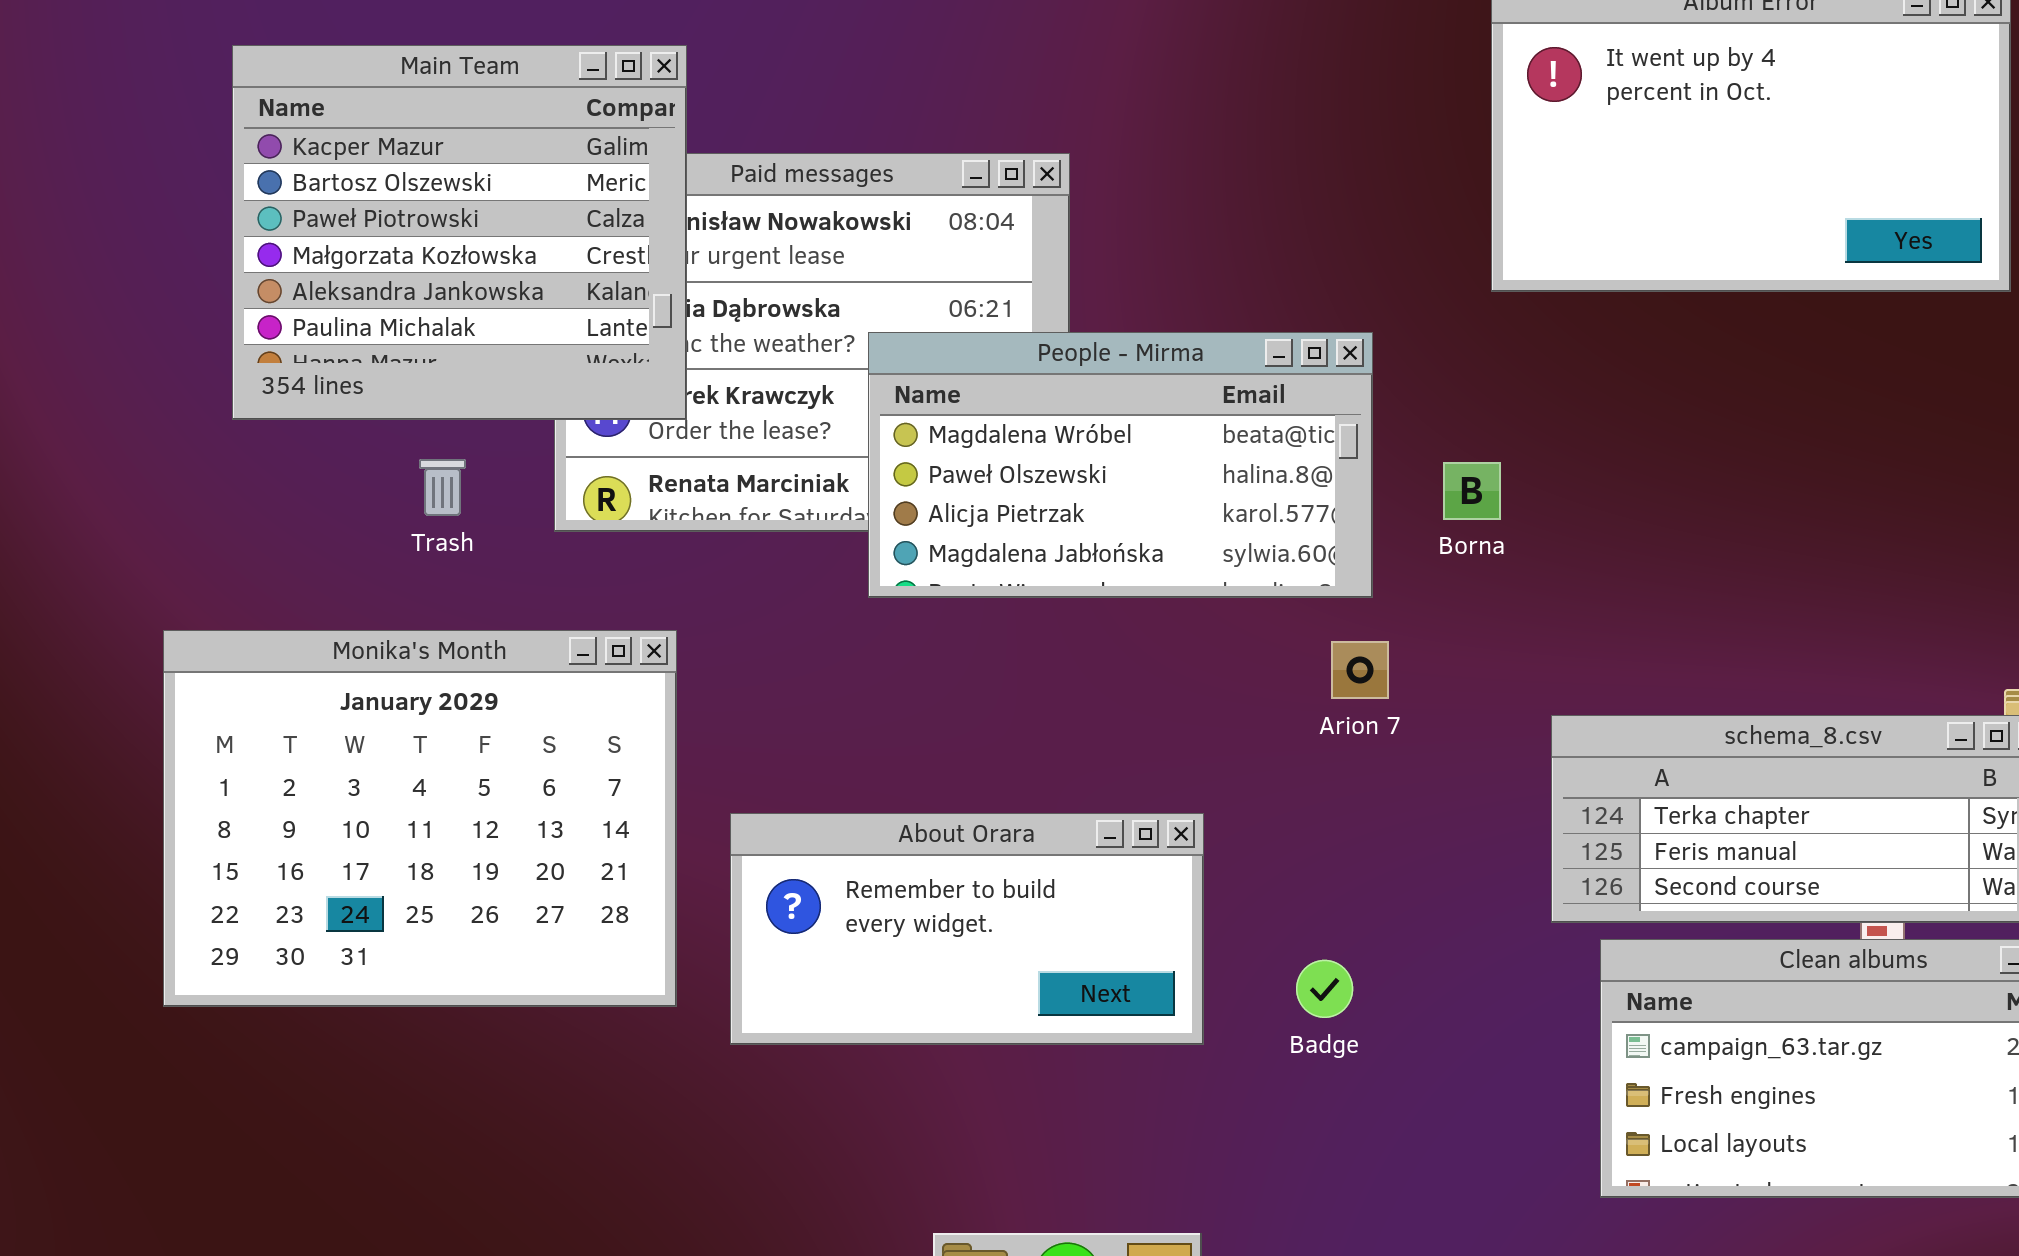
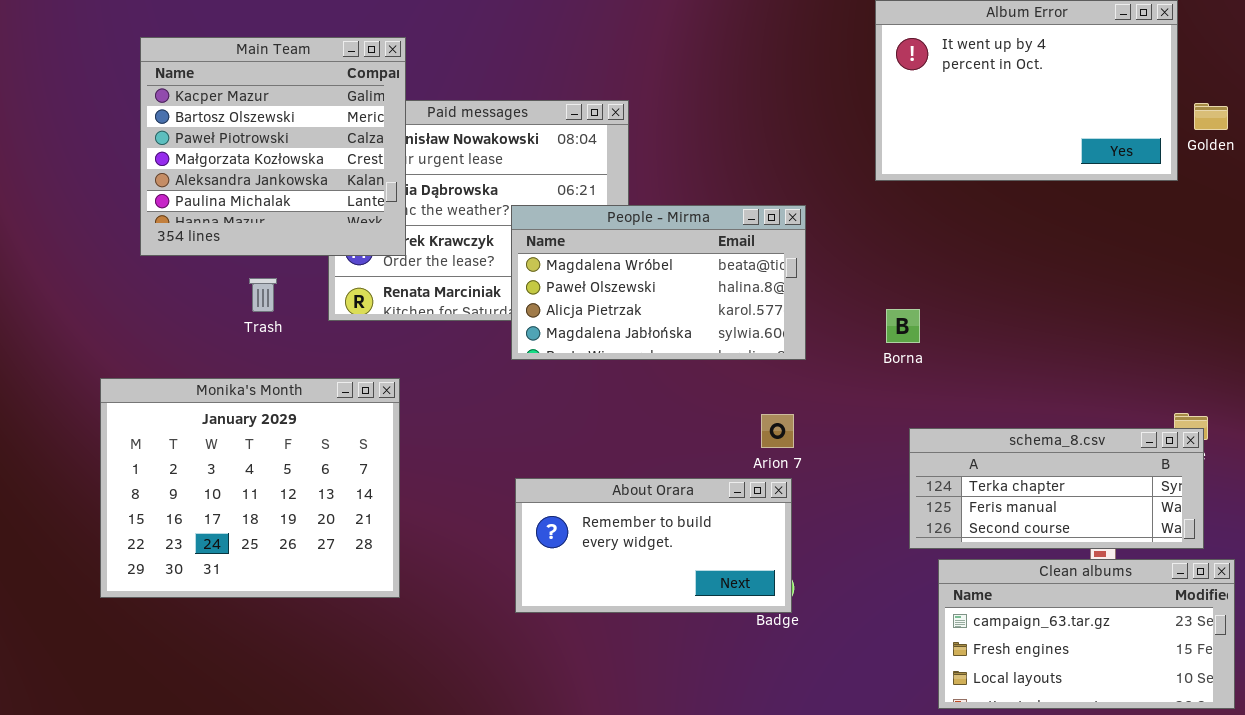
Borna: [1443,462,1501,520] -> [886,309,920,343], moved
Arion 7: [1331,641,1389,699] -> [761,414,794,448], moved
About Orara: [730,813,1204,1045] -> [515,478,792,613], moved

